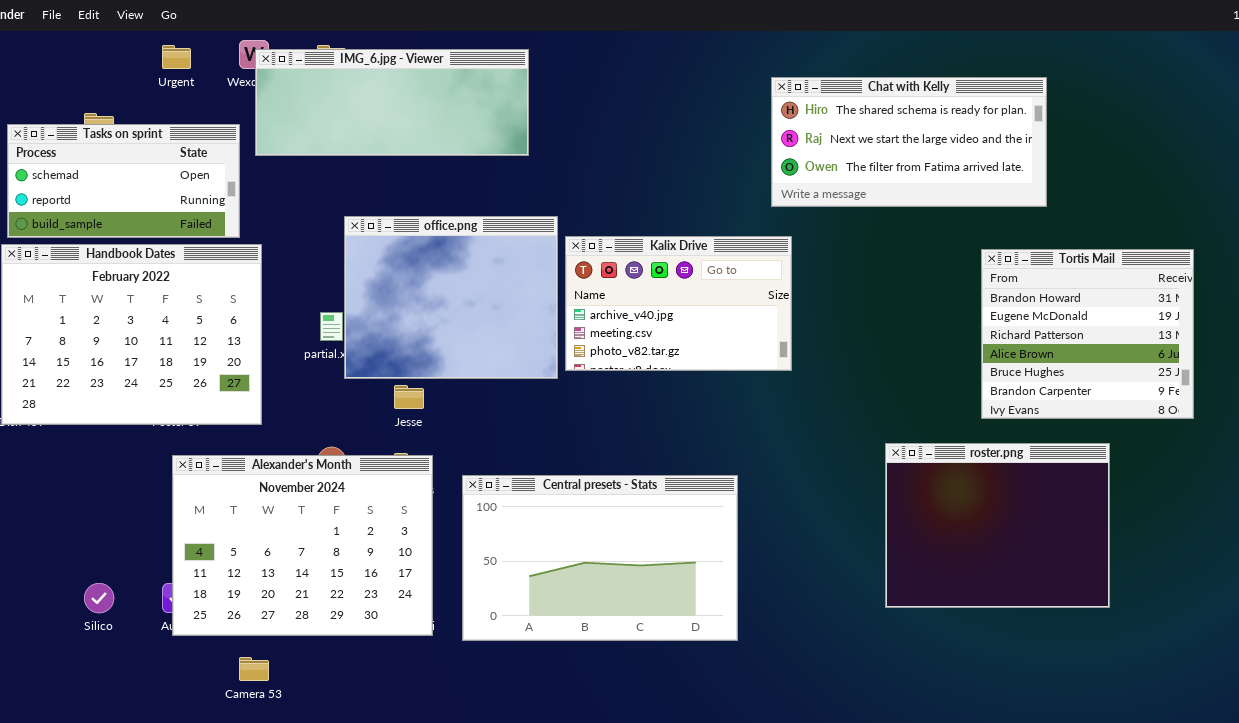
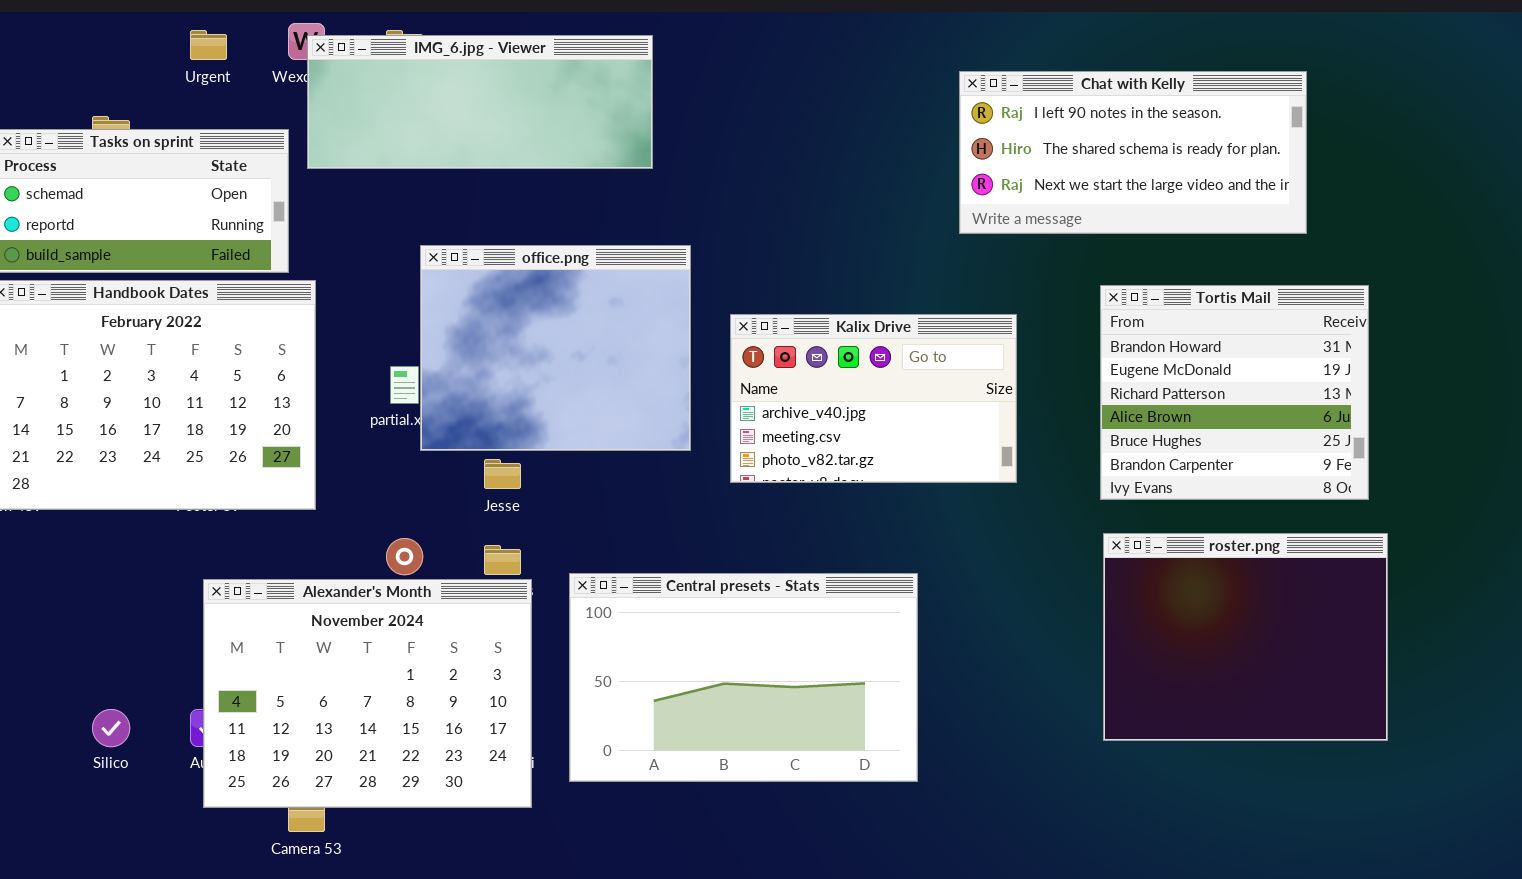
Chat with Kelly: [771,77,1047,207] -> [959,71,1307,234], scrolled up 1 row
Kalix Drive: [565,236,792,371] -> [730,314,1017,483], moved
Tortis Mail: [981,249,1194,419] -> [1100,285,1369,500], moved
Alexander's Month: [172,455,433,636] -> [203,579,532,808], moved

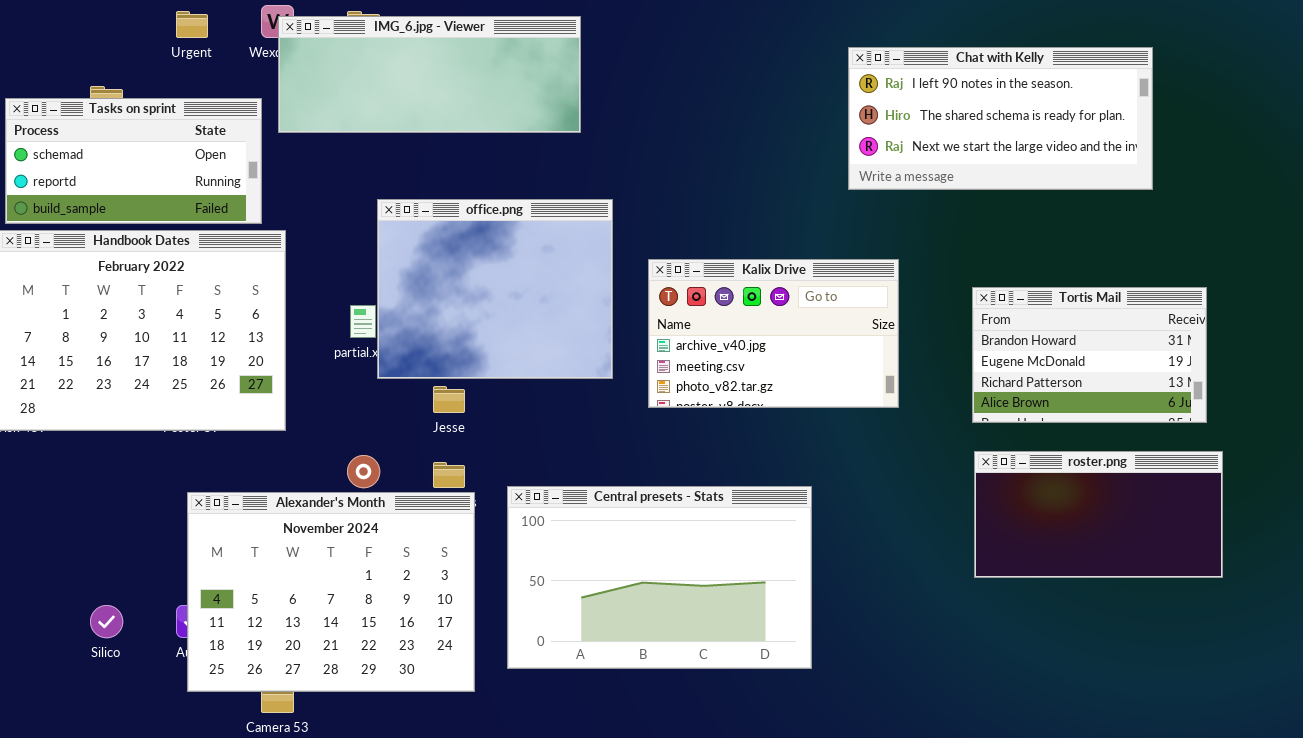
Tortis Mail: [1100,285,1369,500] -> [972,287,1207,423], resized
roster.png: [1103,533,1388,741] -> [974,451,1223,578], resized

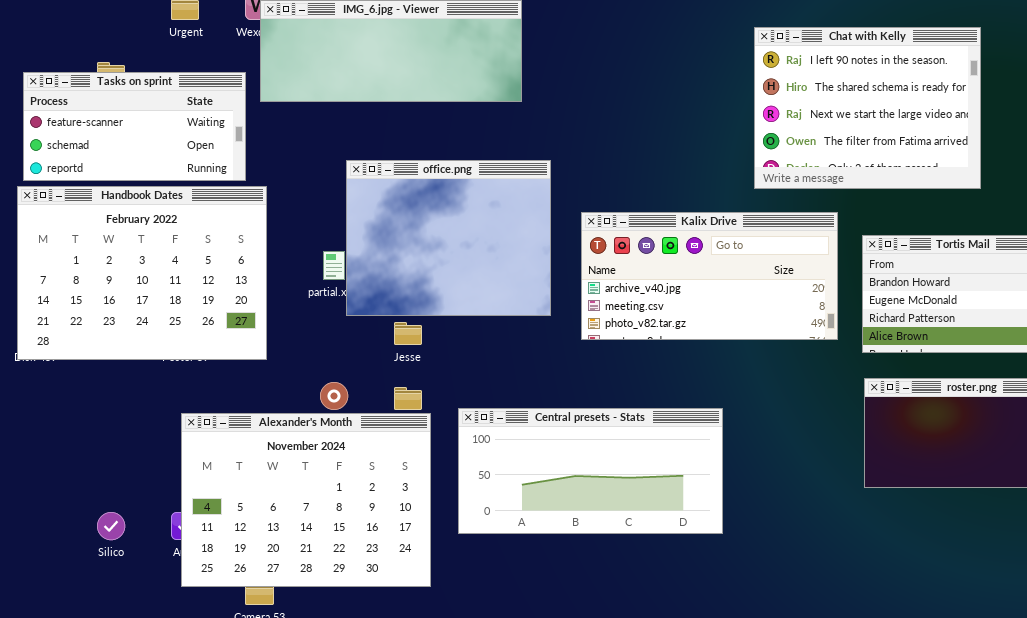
Chat with Kelly: [848,47,1153,190] -> [754,27,981,189], resized
Tasks on sprint: [5,98,262,224] -> [23,72,246,181], scrolled up 1 row
Kalix Drive: [648,259,899,408] -> [581,212,838,340], resized
Central presets - Stats: [507,486,812,669] -> [458,408,723,534], resized

